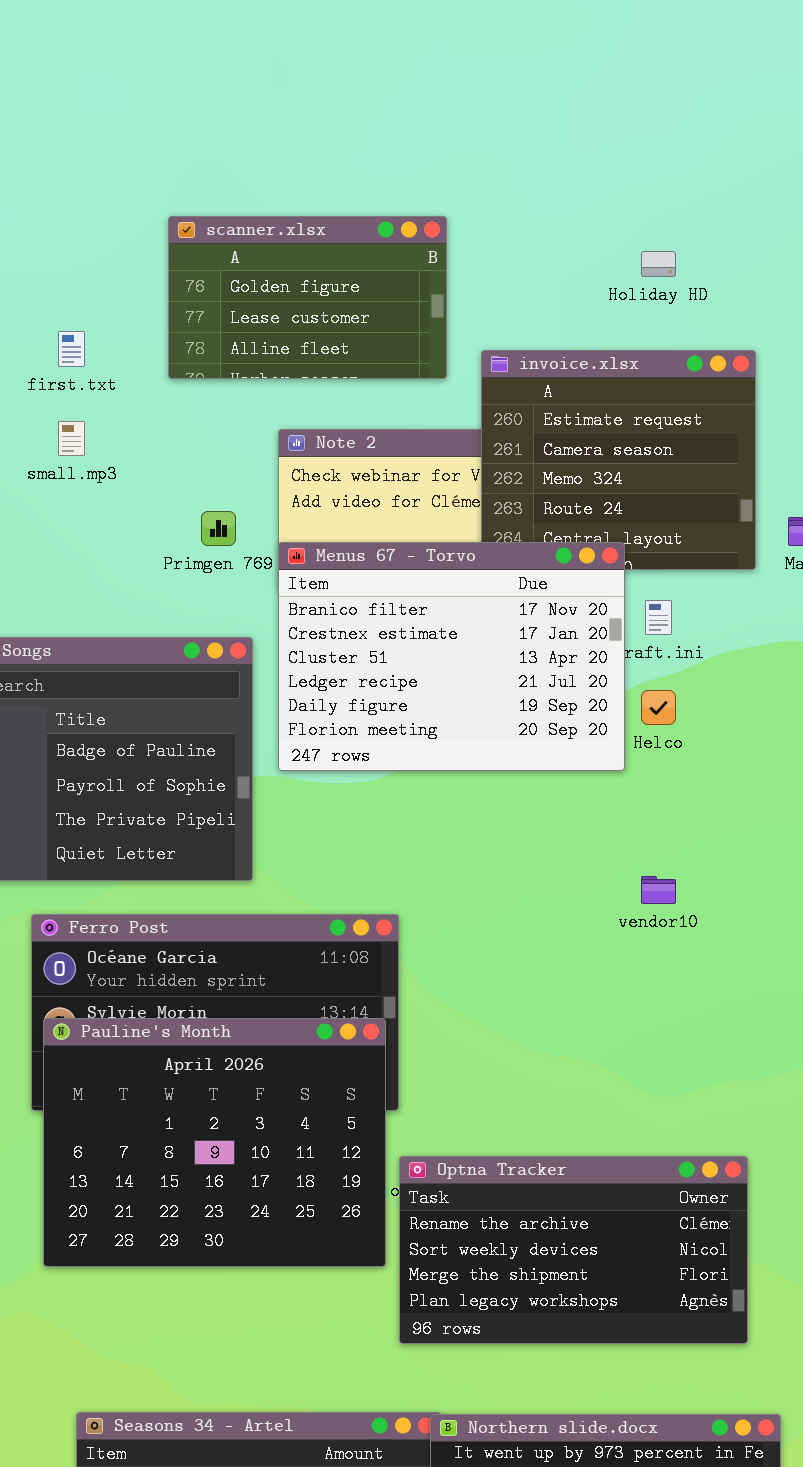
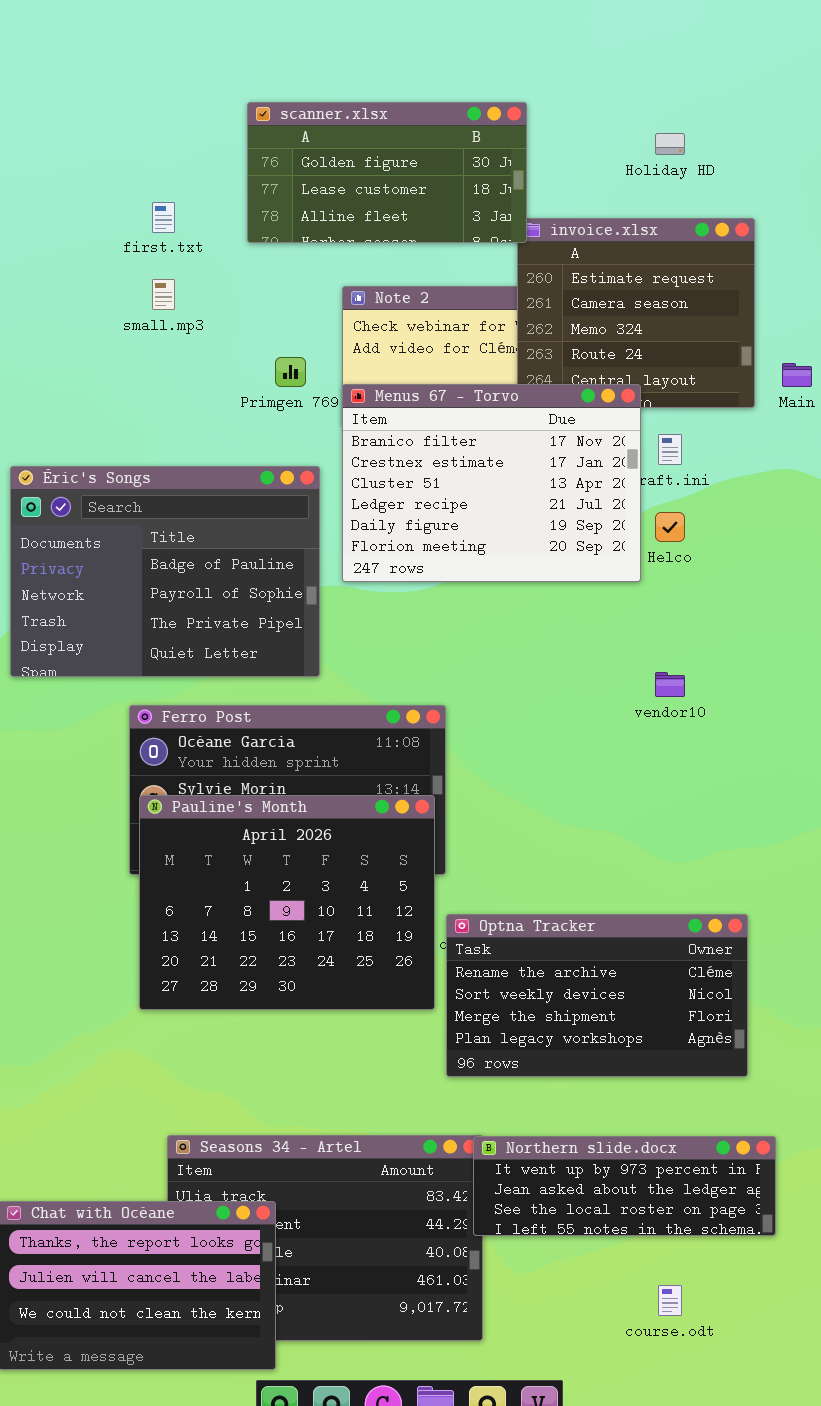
scanner.xlsx: [168,216,447,379] -> [247,102,527,243], resized

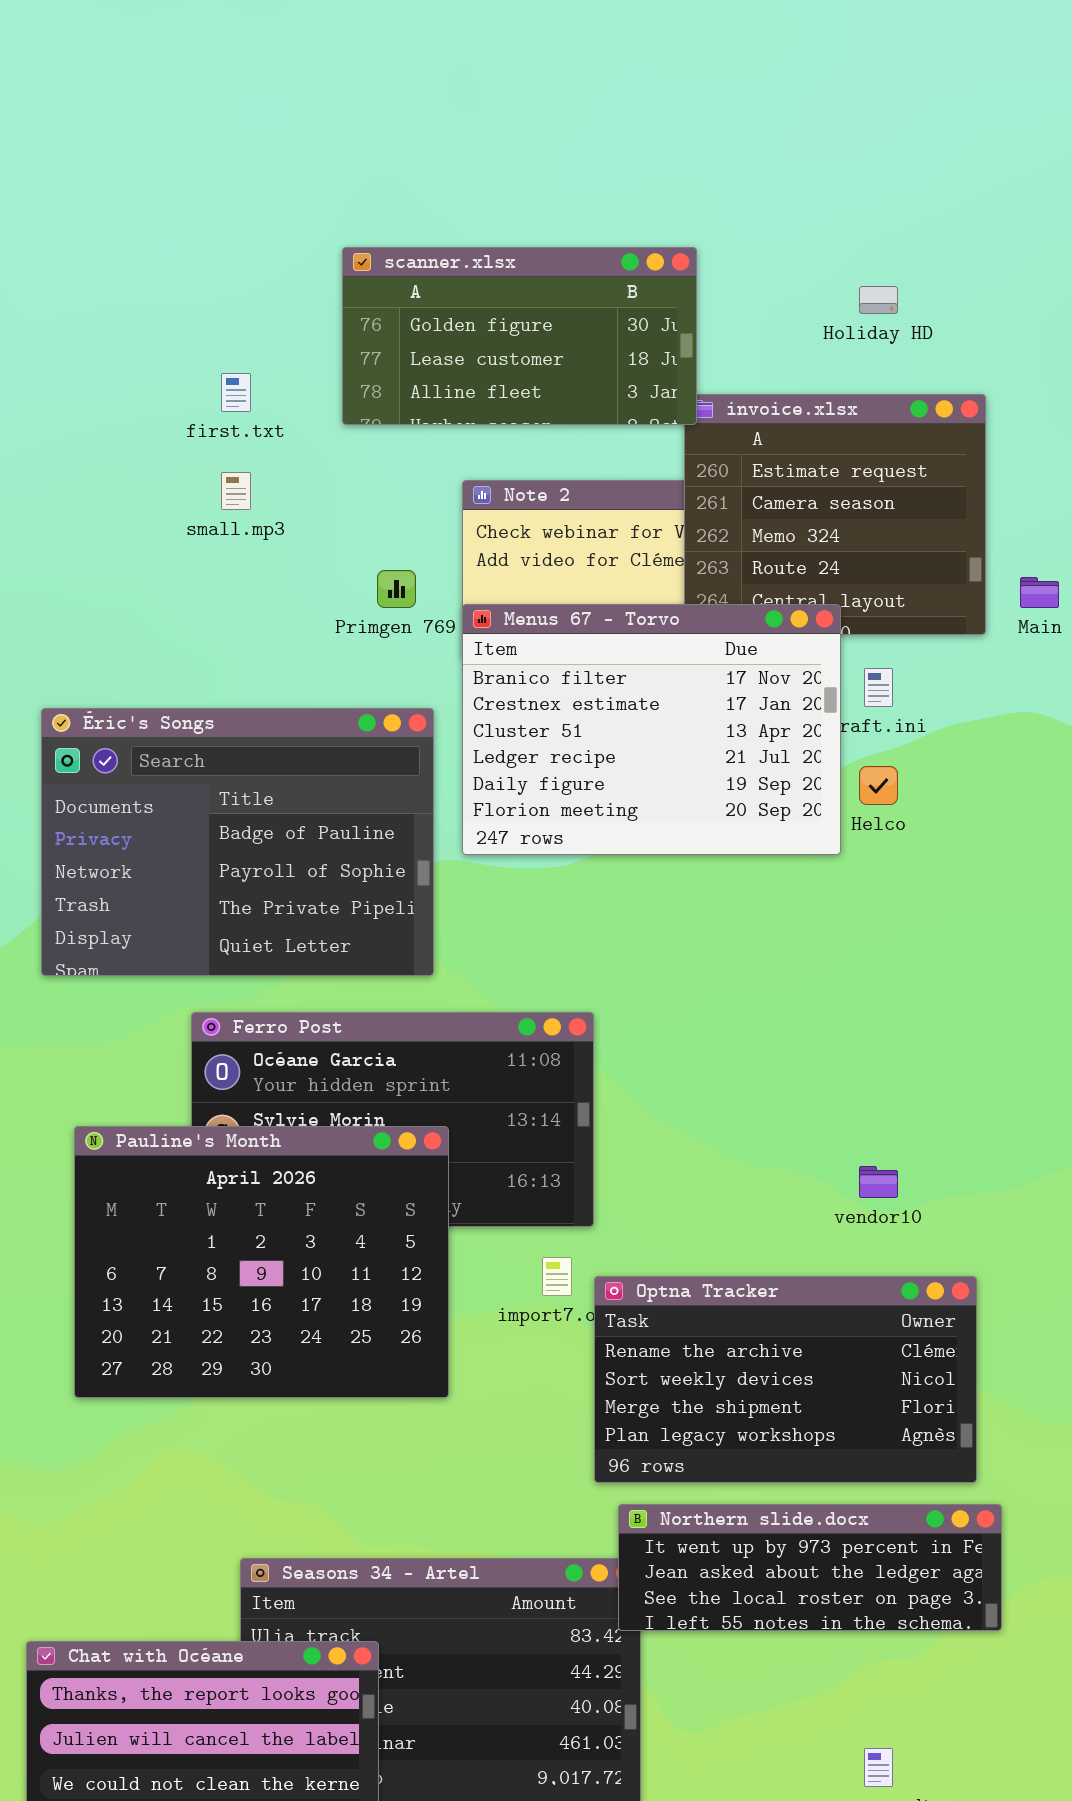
vendor10: [655,672,685,697] -> [859,1166,898,1198], moved
Pauline's Month: [139,795,435,1010] -> [74,1126,449,1398], moved
Northern slide.docx: [473,1136,776,1236] -> [618,1504,1002,1631], moved

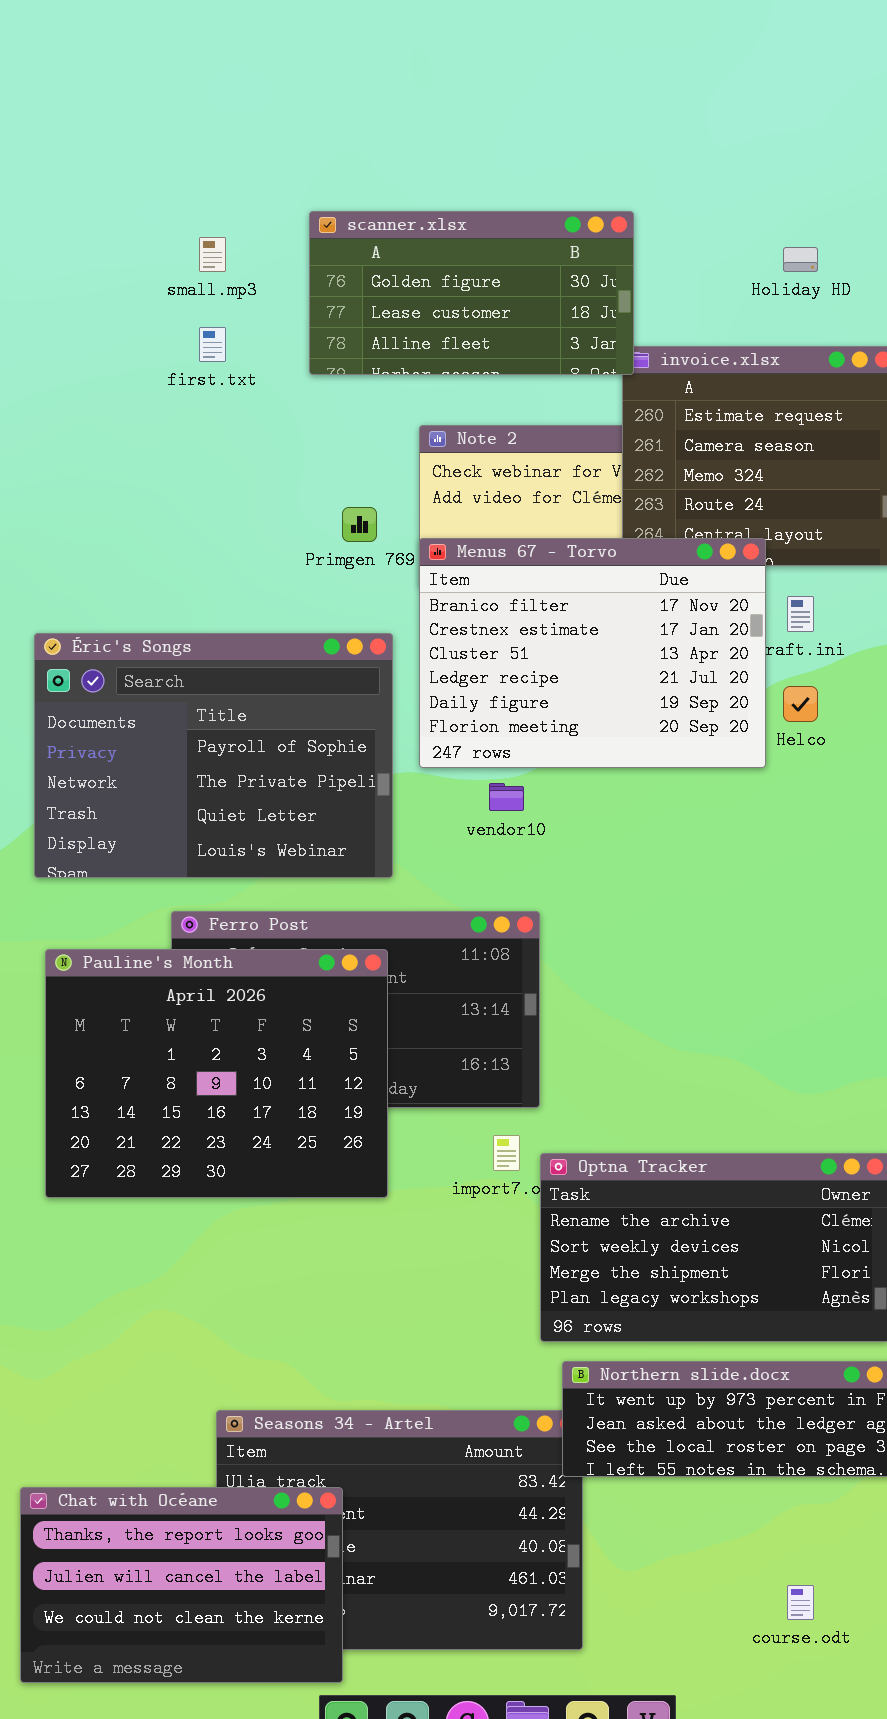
small.mp3: [221,472,251,510] -> [199,237,226,272], moved
Éric's Songs: [41,708,434,976] -> [34,633,393,878], scrolled down 1 row
Pauline's Month: [74,1126,449,1398] -> [45,949,388,1198], moved
vendor10: [859,1166,898,1198] -> [489,783,524,811], moved

